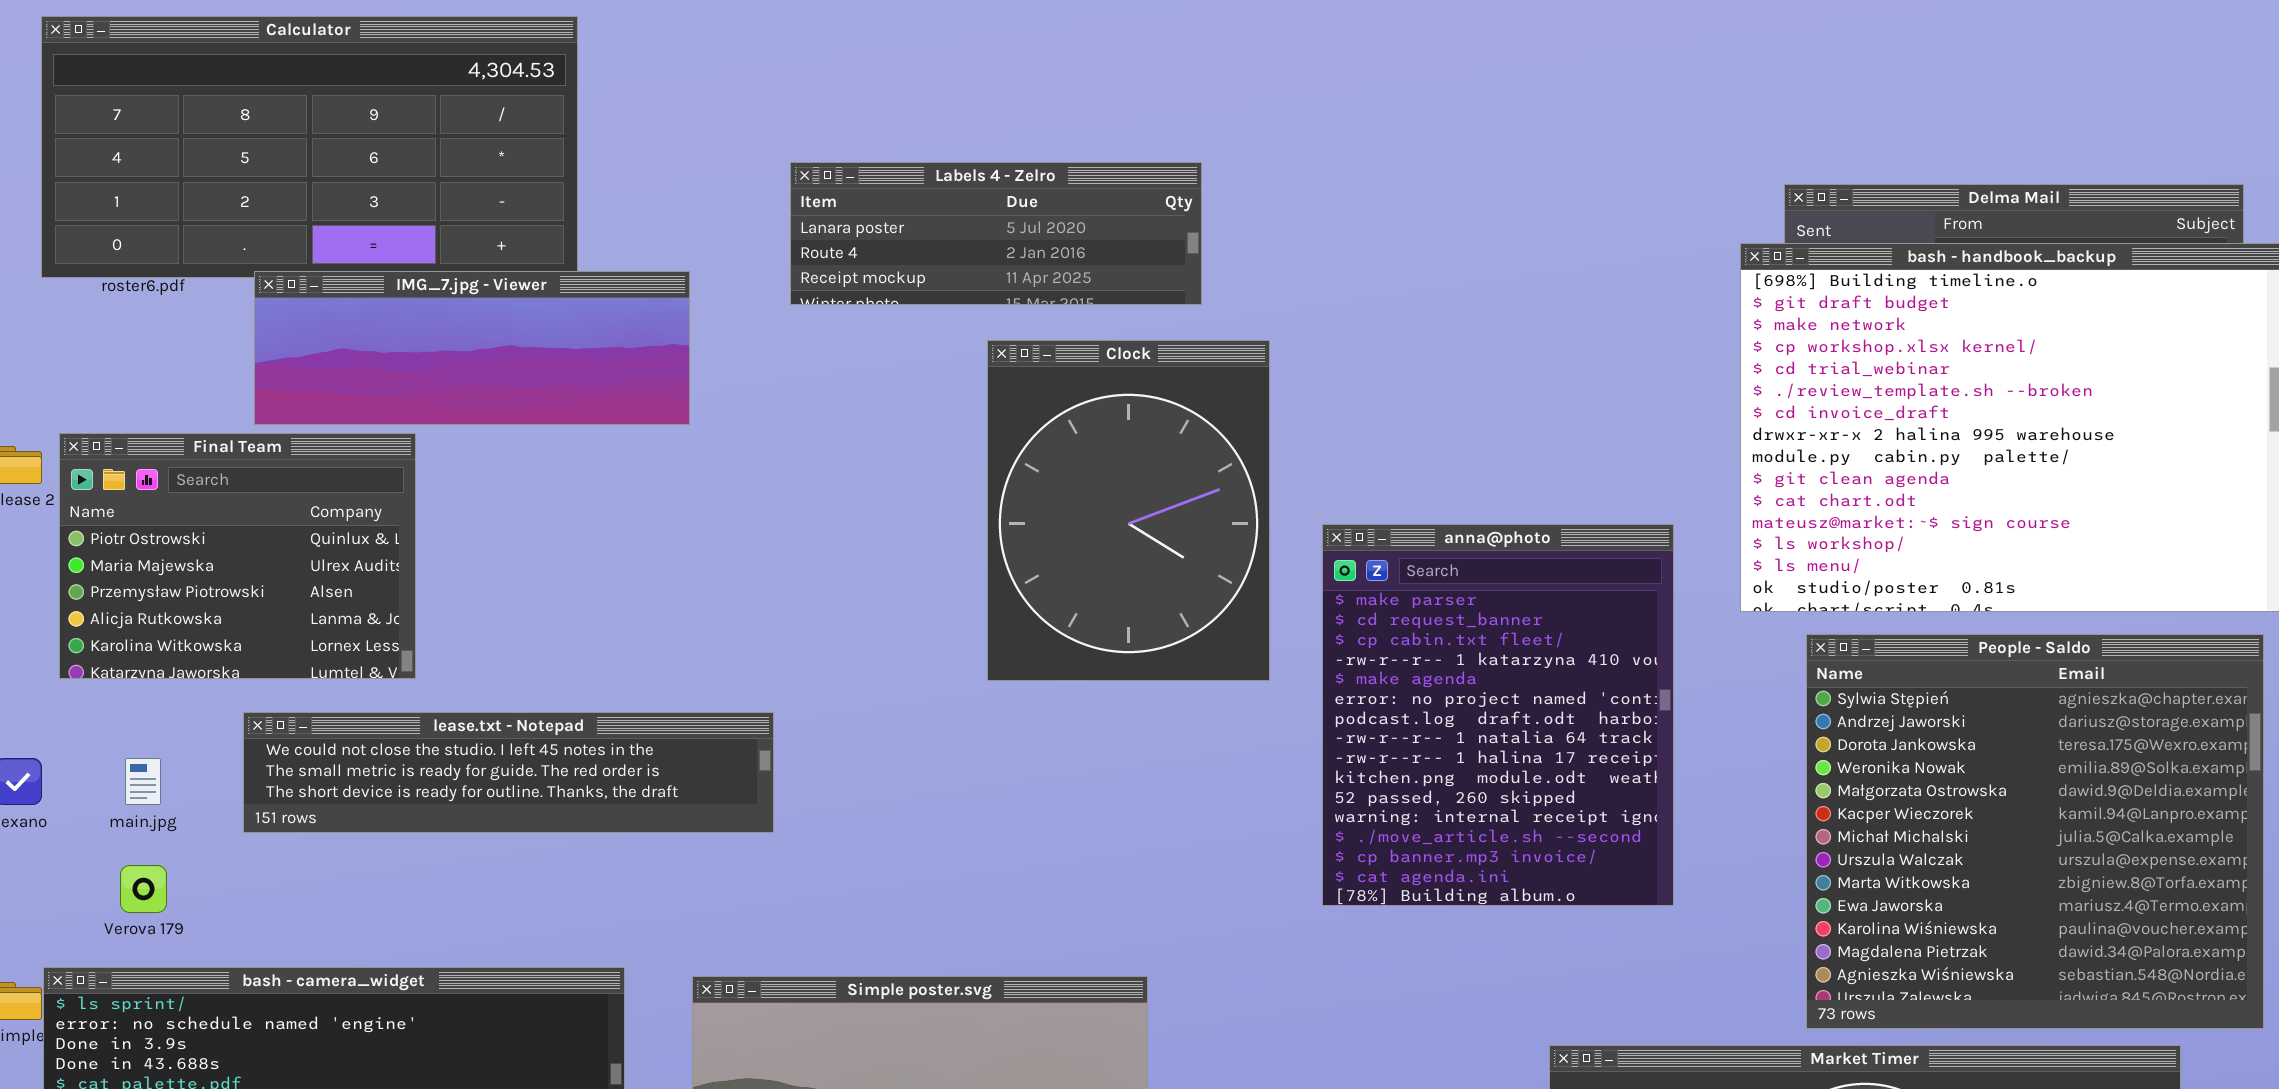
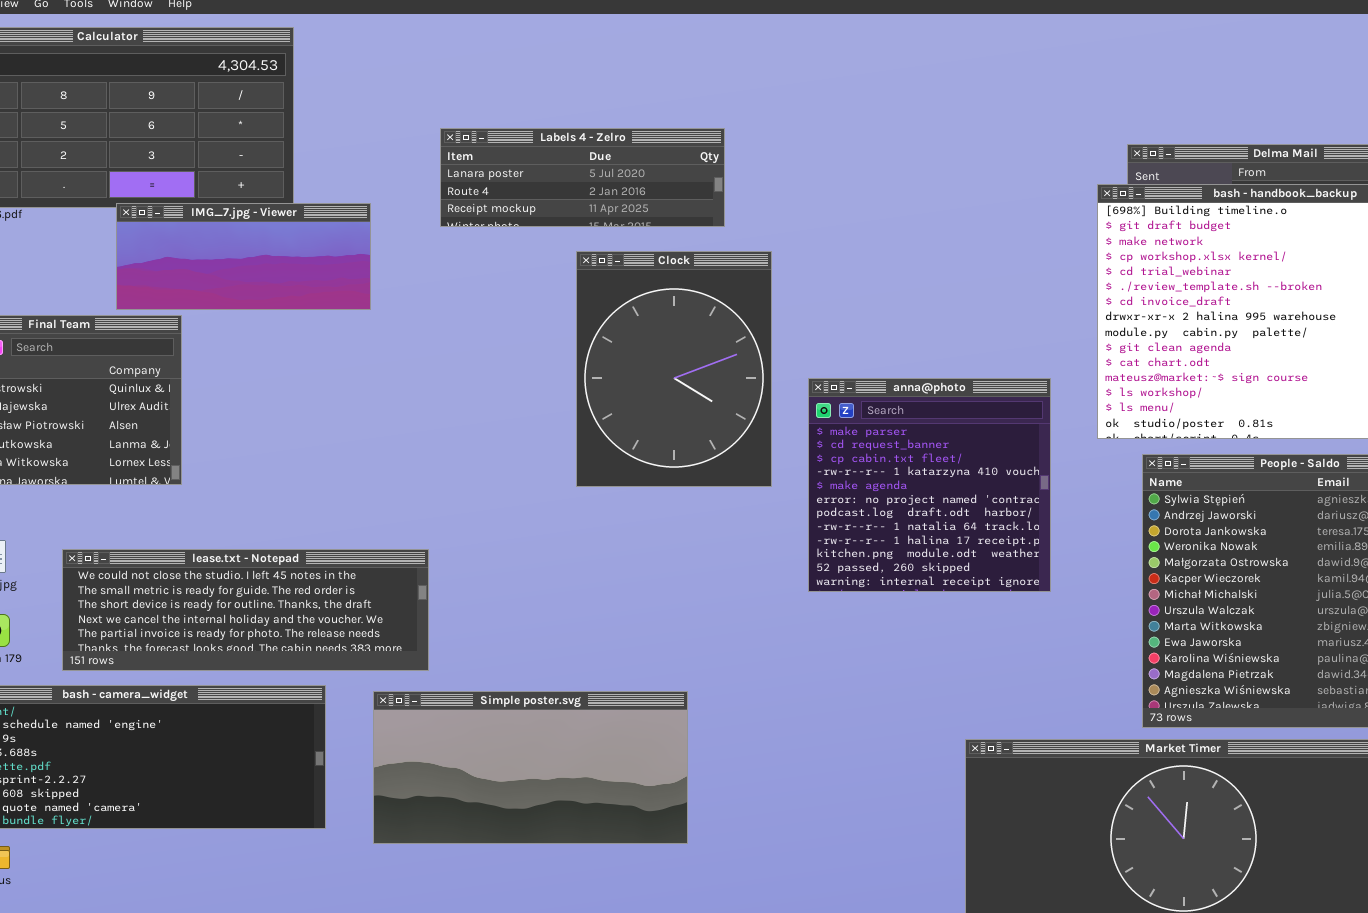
IMG_7.jpg - Viewer: [254,271,690,425] -> [116,203,371,310], resized
anna@photo: [1322,524,1674,906] -> [808,378,1051,592], resized
lease.txt - Notepad: [243,712,774,833] -> [62,549,429,671], moved, resized

